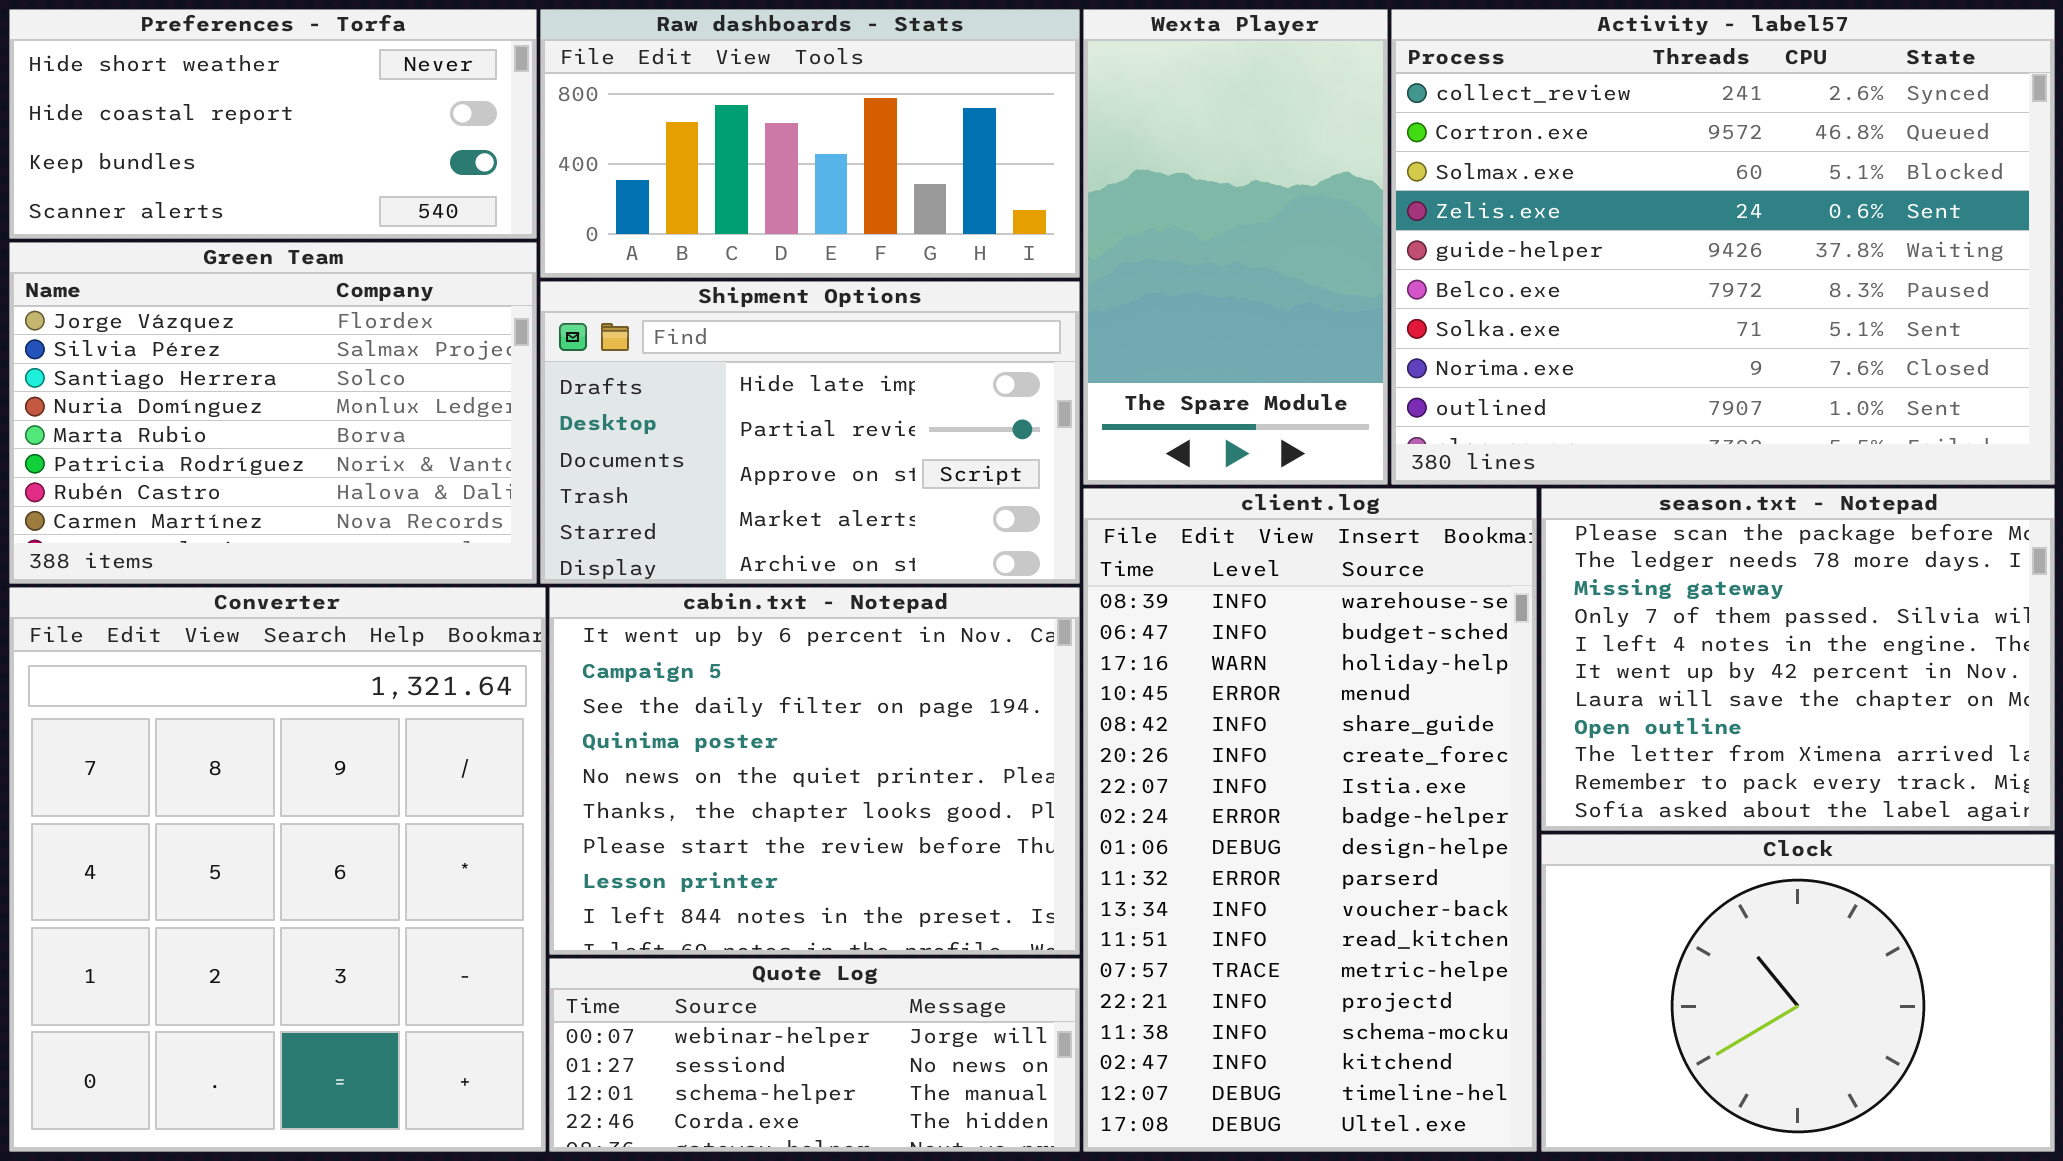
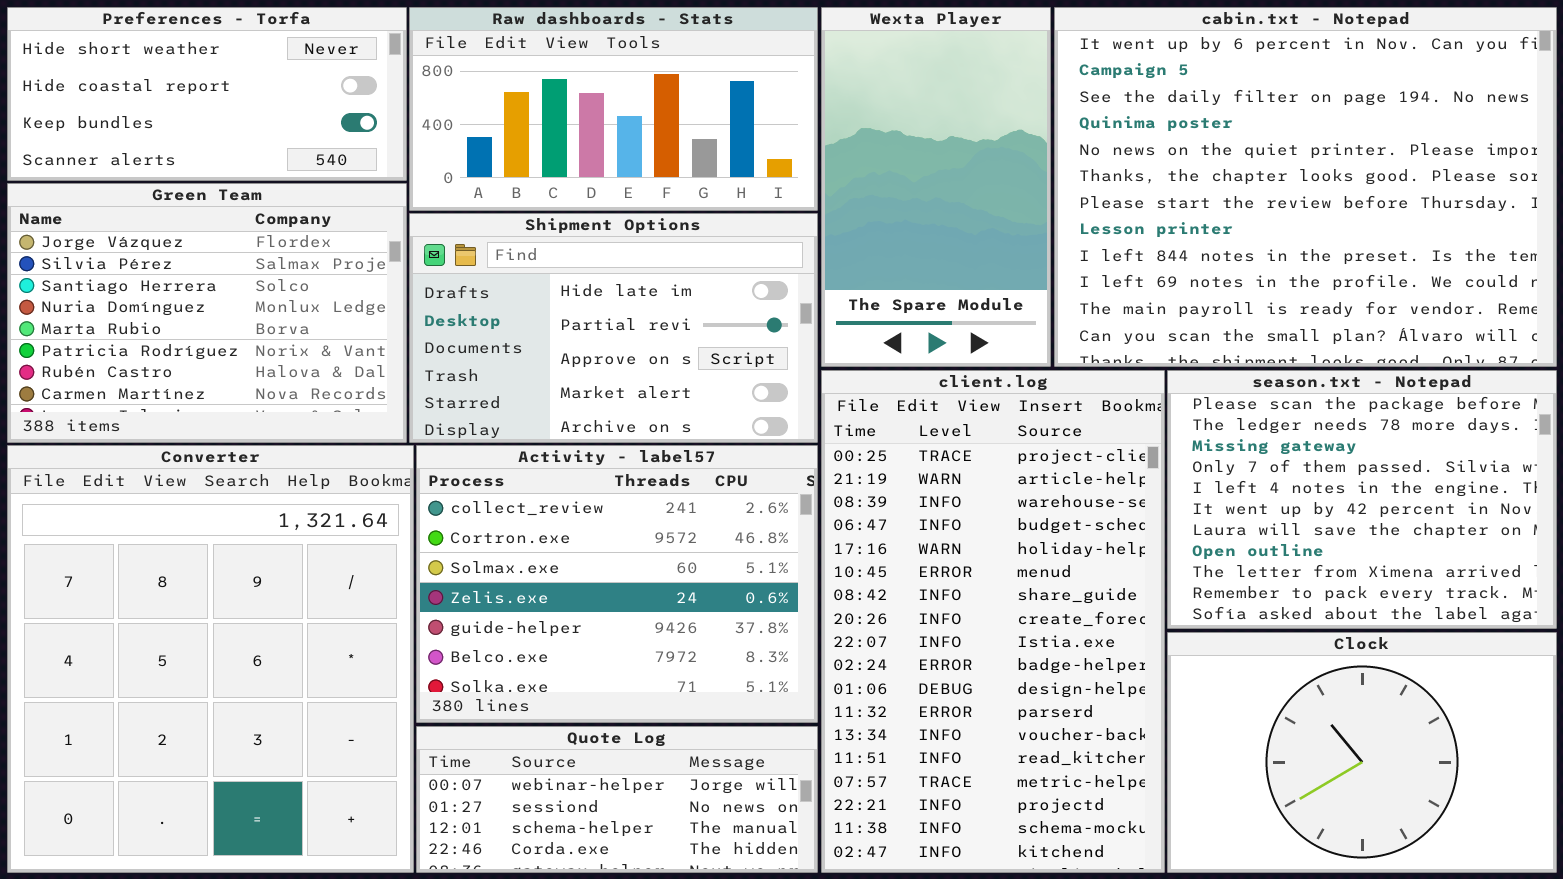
Activity - label57: [1391,9,2055,485] -> [416,445,818,723], moved, resized
client.log: [1083,488,1537,1152] -> [821,370,1165,873], scrolled up 2 rows
cabin.txt - Notepad: [549,587,1080,955] -> [1054,7,1557,367], moved, resized

